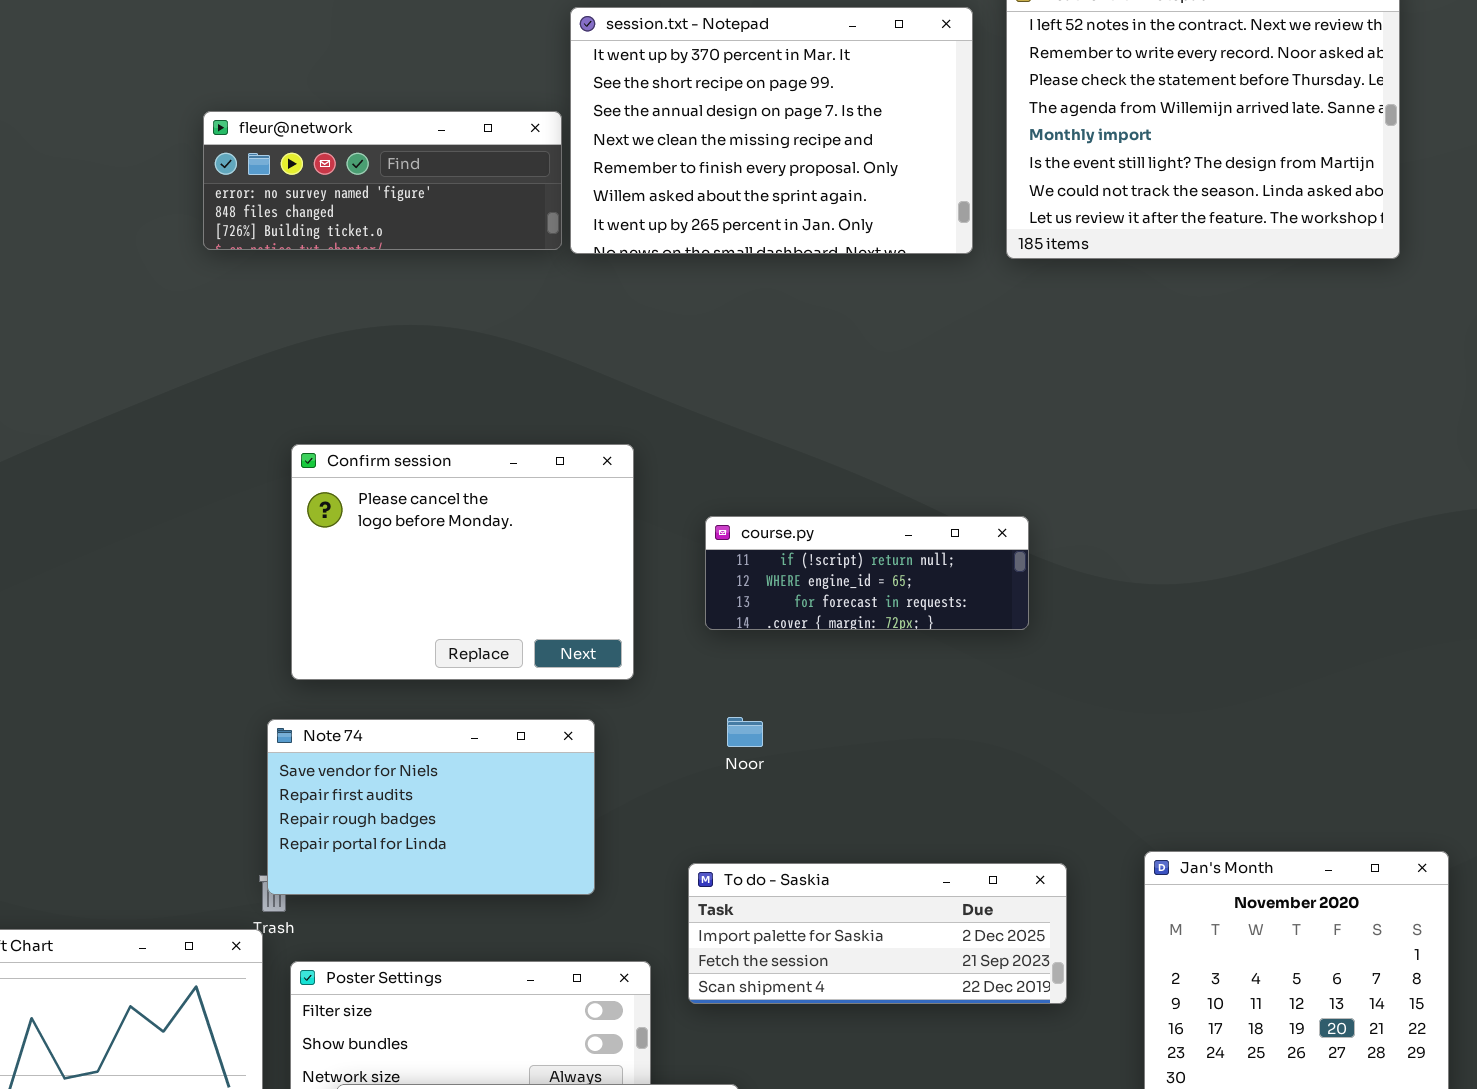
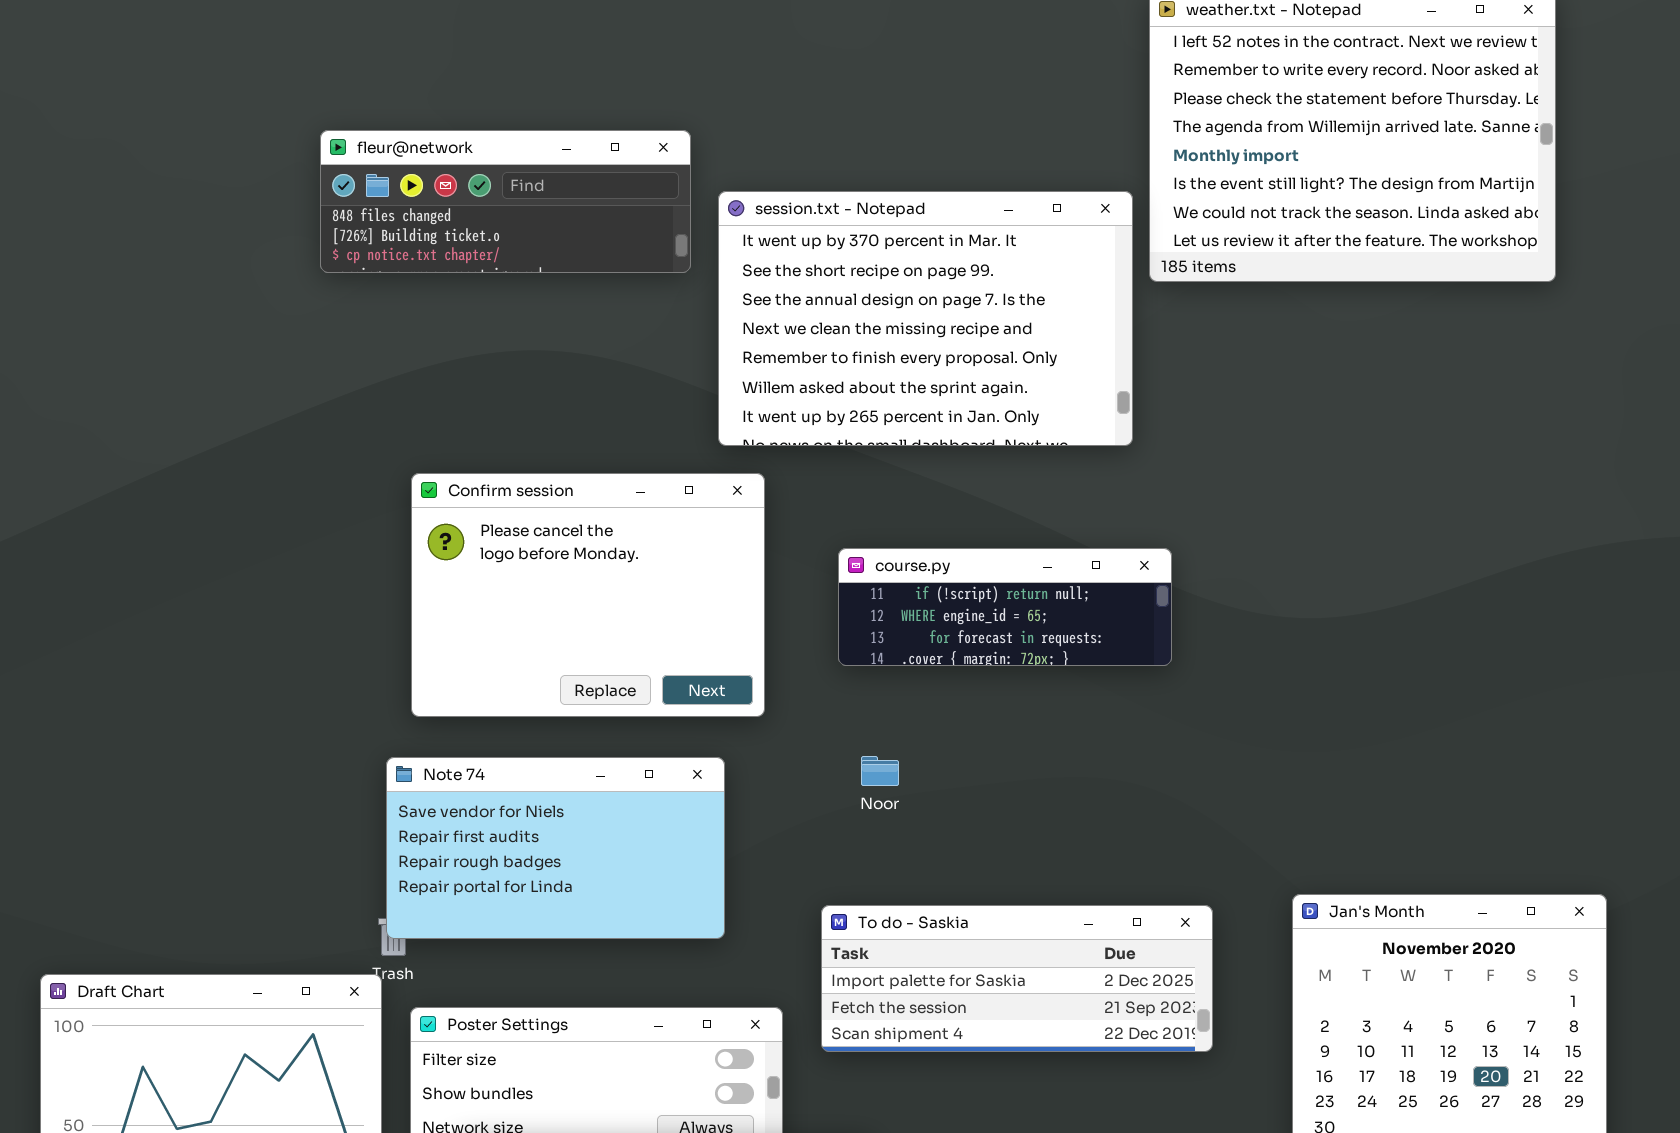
session.txt - Notepad: [570,7,973,254] -> [718,191,1133,446], moved
fleur@network: [203,111,562,250] -> [320,130,691,273], scrolled down 1 row

